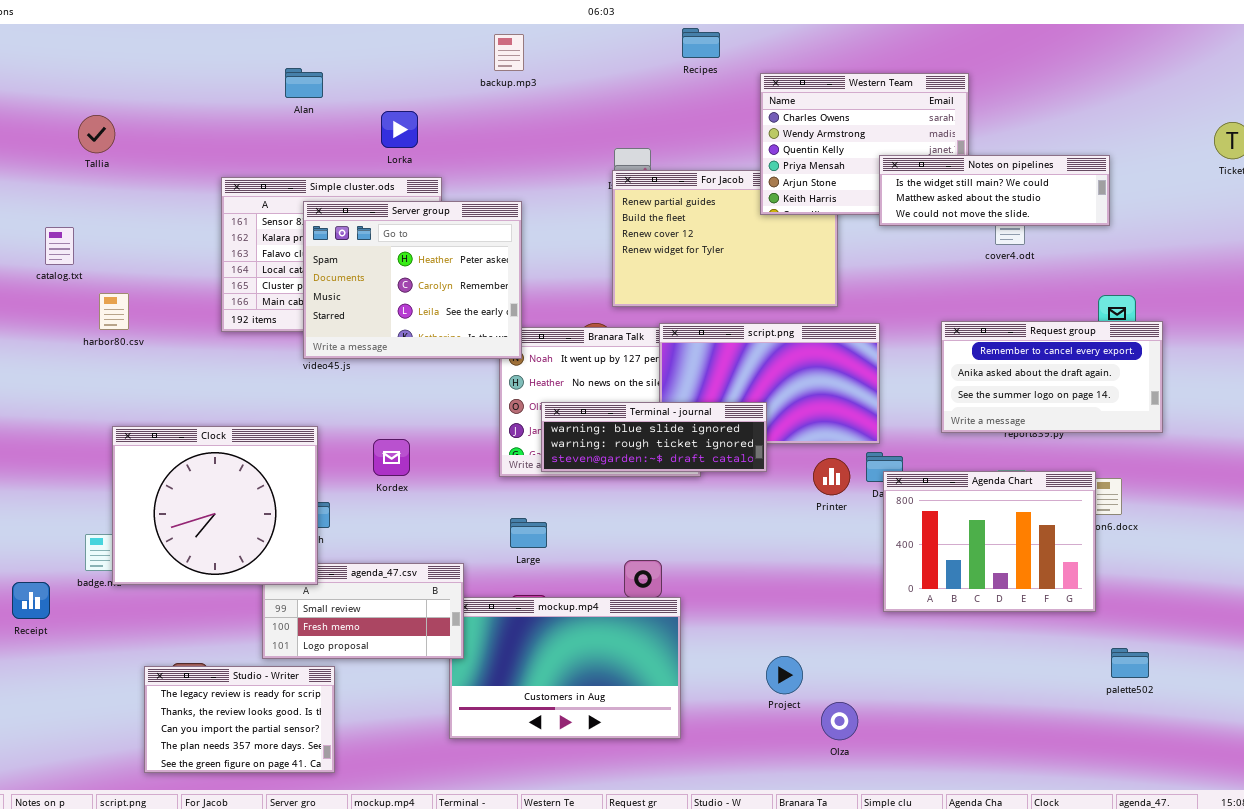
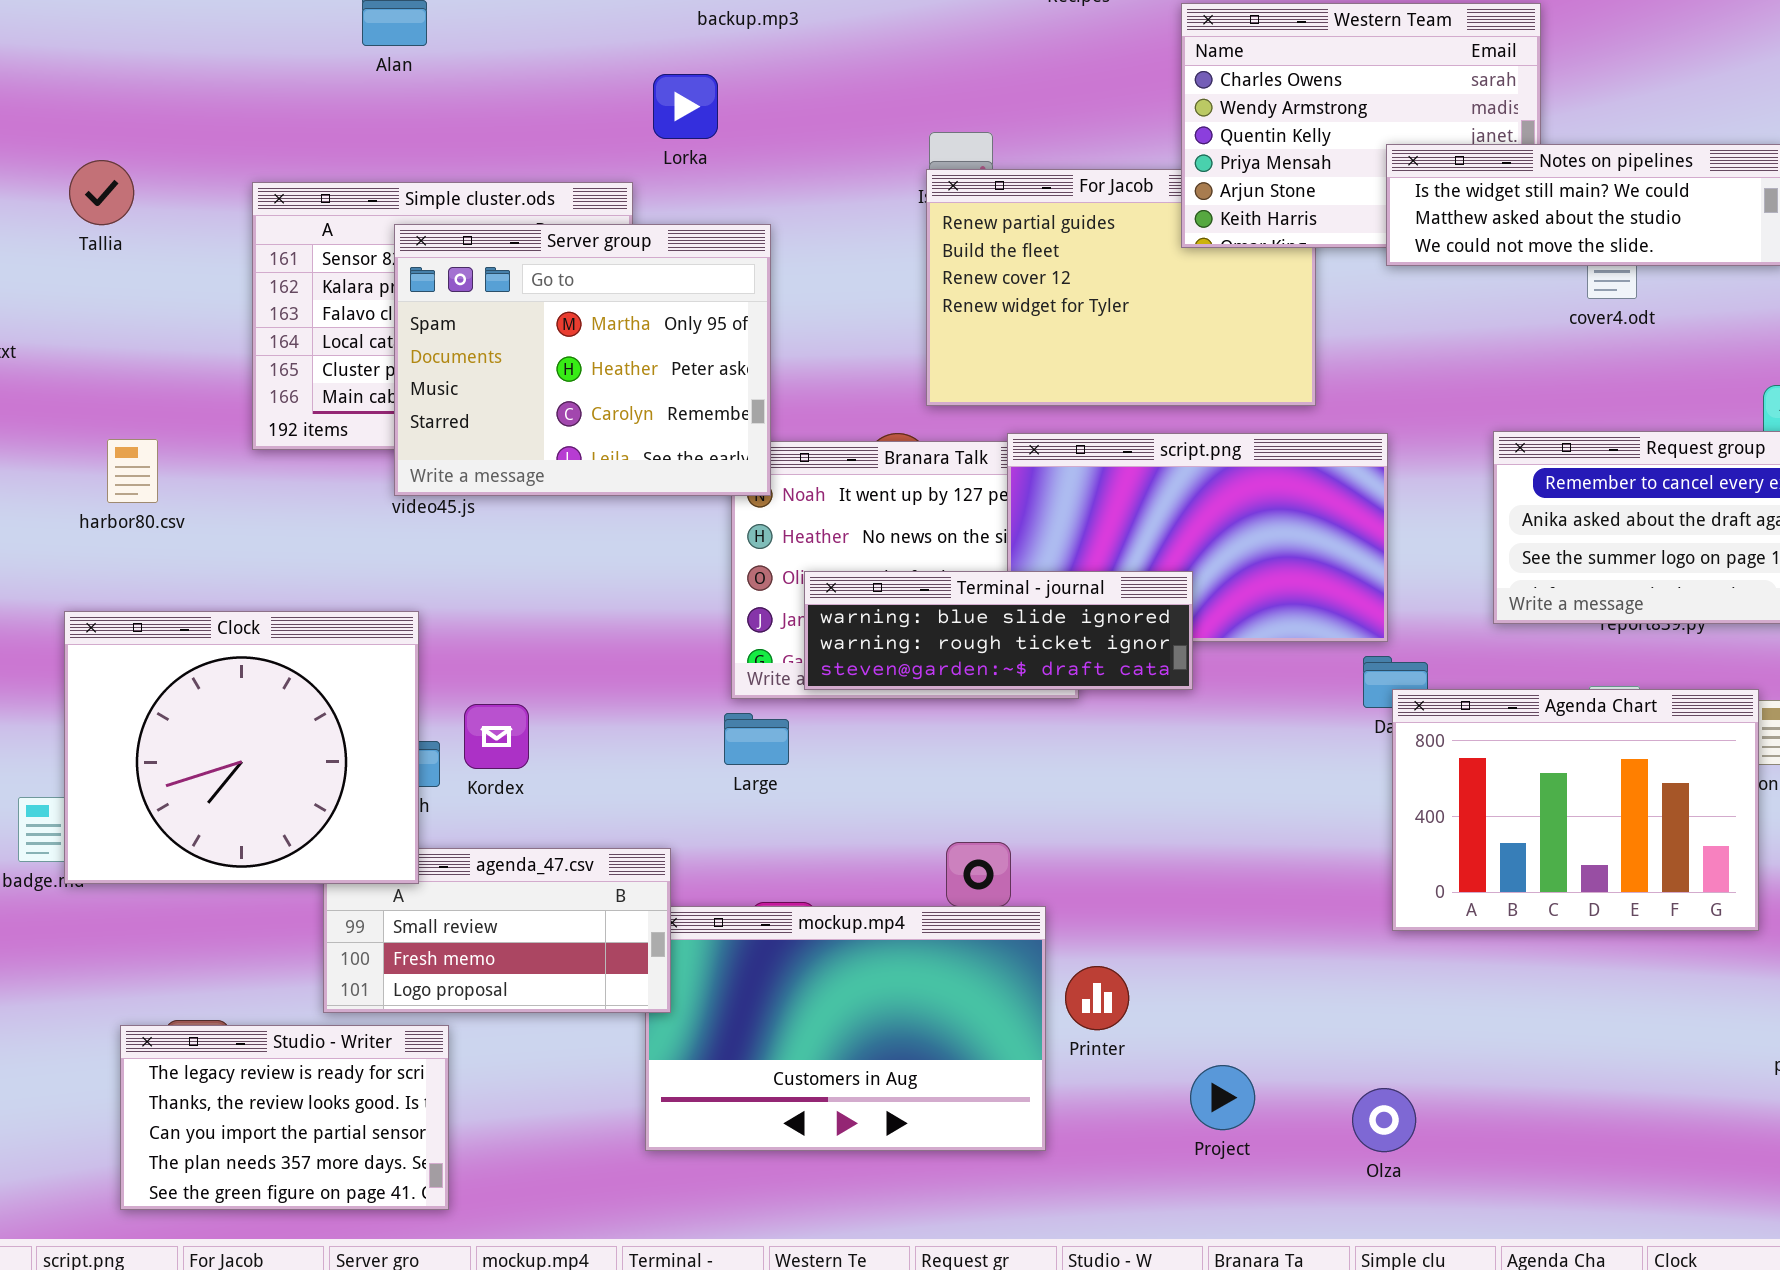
Lorka: [381,111,418,148] -> [653,74,718,139], moved
Tallia: [78,115,115,153] -> [69,160,134,225], moved
Server group: [303,201,522,359] -> [394,224,771,496], scrolled up 1 row
harbor80.csv: [99,293,129,330] -> [107,439,158,503], moved
Kordex: [373,439,410,476] -> [464,704,529,769], moved
Printer: [813,458,850,495] -> [1065,966,1129,1030], moved
Large: [510,518,547,548] -> [724,713,789,765], moved
Project: [766,656,803,694] -> [1190,1065,1255,1130], moved
Olza: [821,702,858,740] -> [1352,1088,1416,1152], moved

